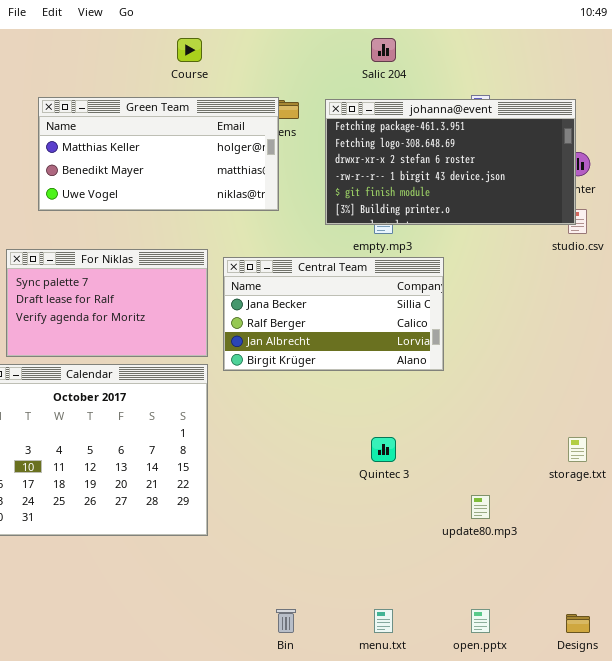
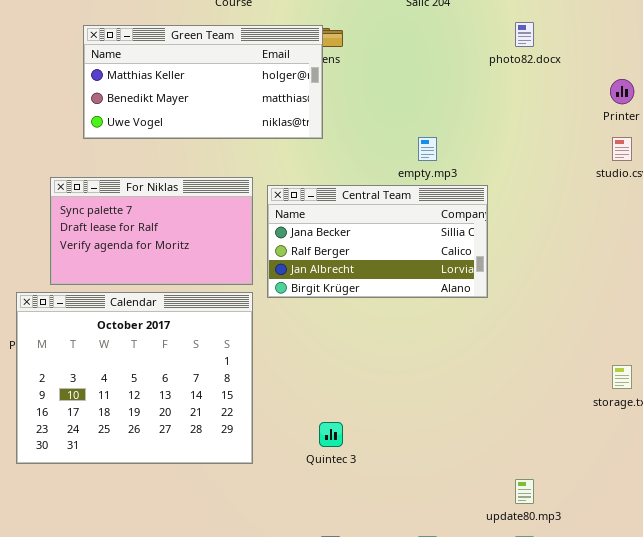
johanna@event: [325,99,576,225] -> none, closed
Quintec 3: [371,437,396,462] -> [319,422,343,447], moved
update80.mp3: [471,495,490,519] -> [515,479,534,504], moved

